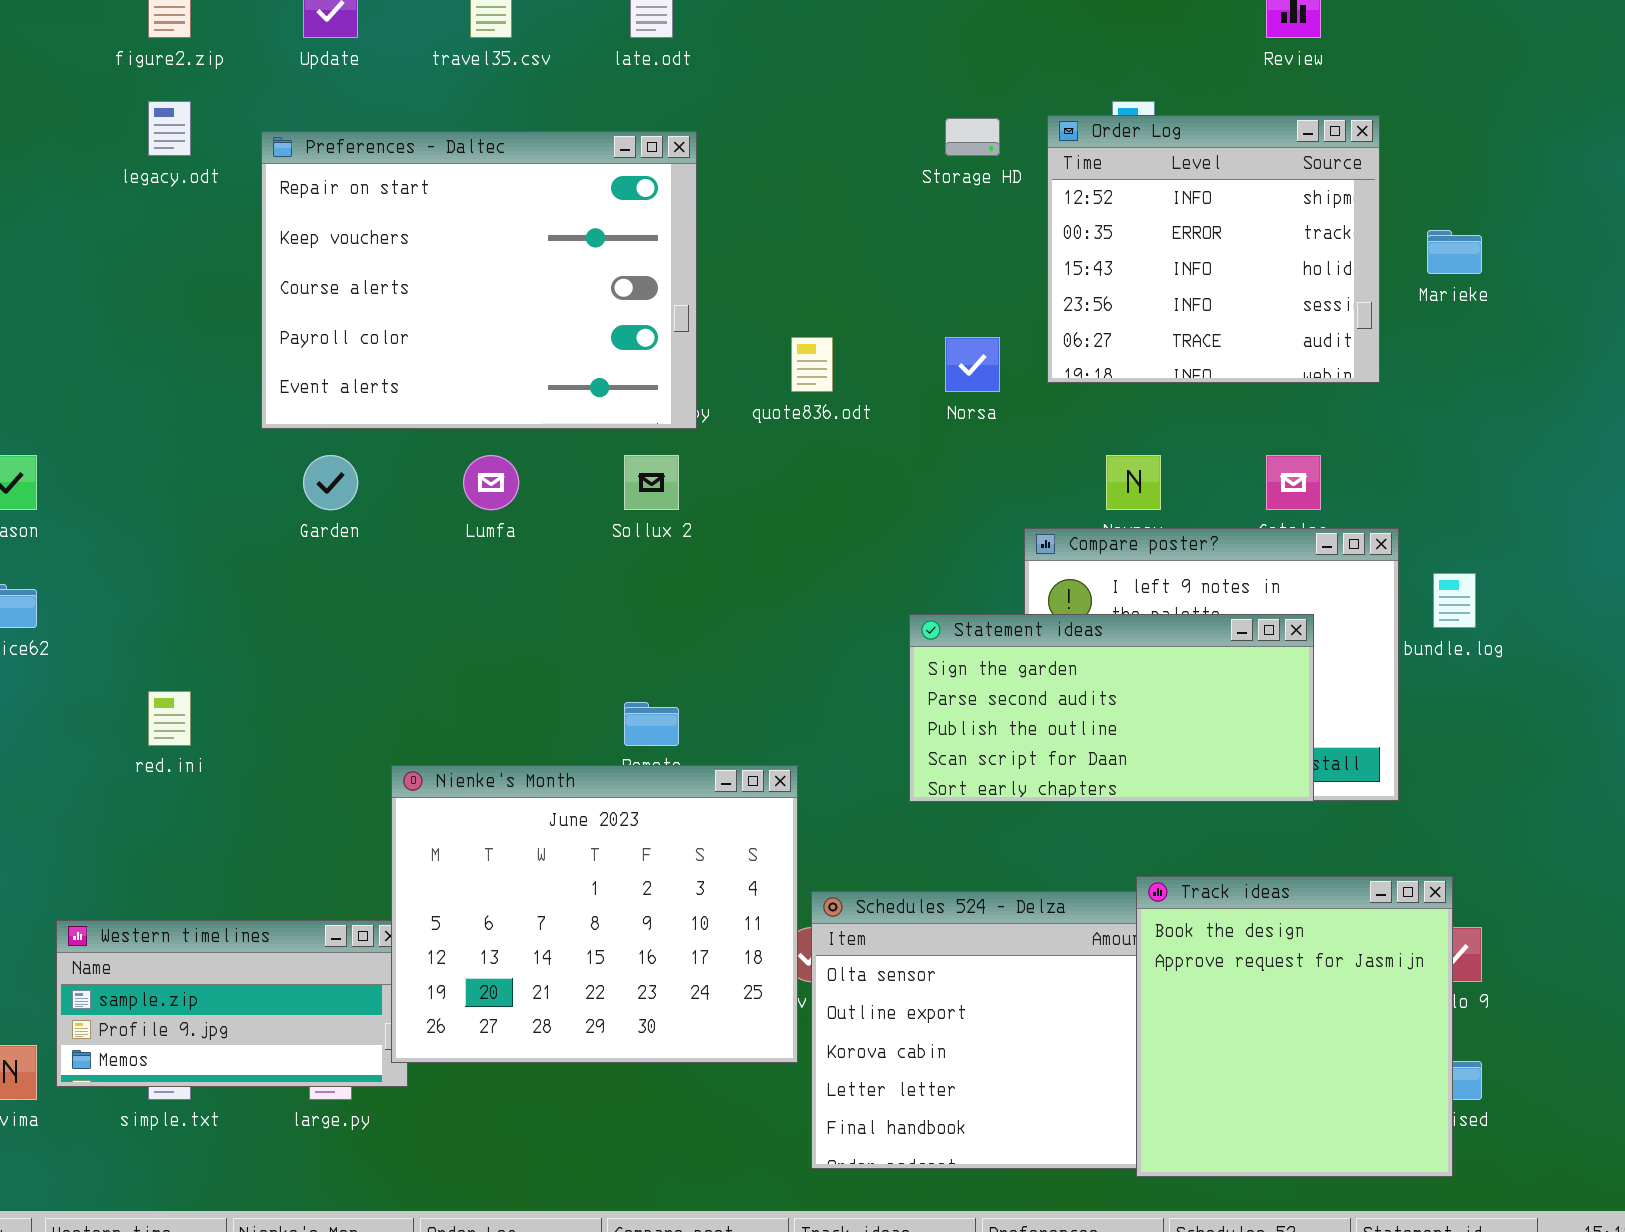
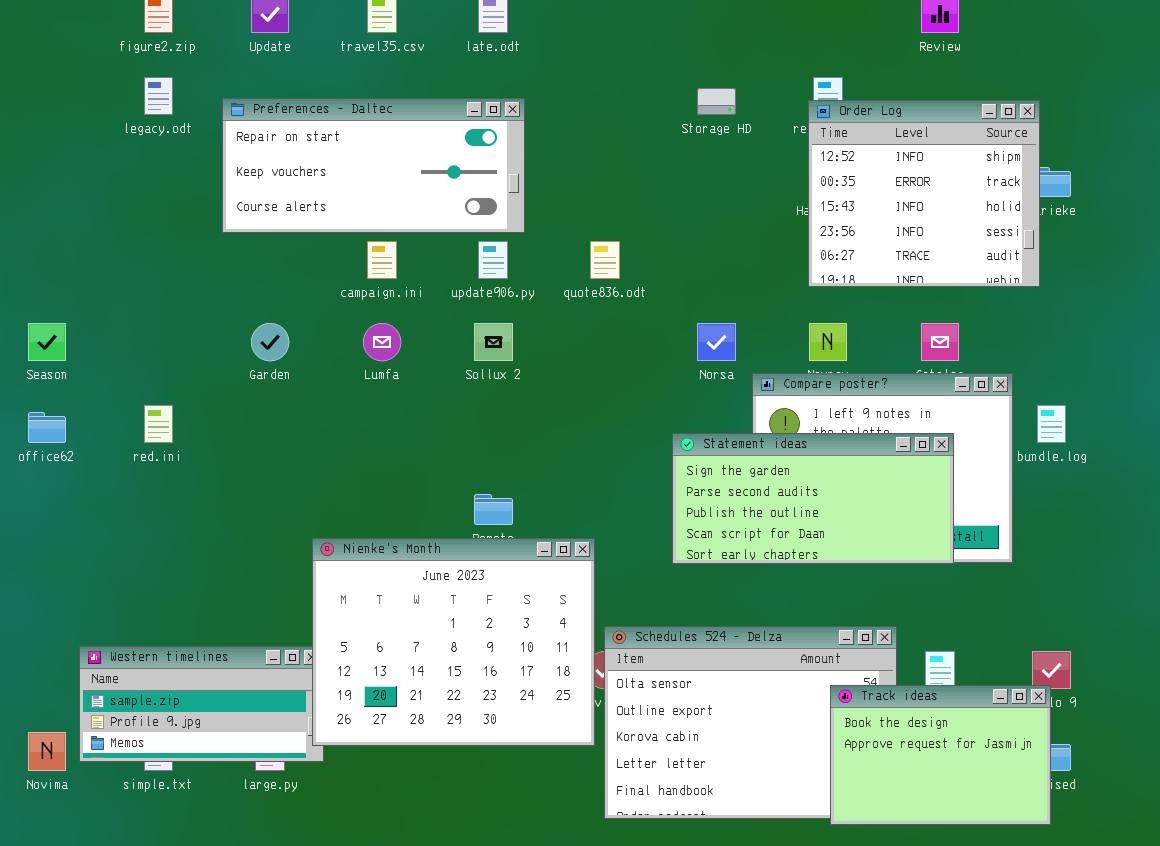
Order Log: [1047,115,1380,383] -> [808,100,1040,287], moved
Preferences - Daltec: [261,131,697,429] -> [222,98,525,233], resized
Norsa: [945,337,1000,392] -> [697,323,736,361], moved
red.ini: [148,691,191,746] -> [144,405,173,443], moved
Track ideas: [1136,876,1453,1177] -> [830,685,1051,825], resized

